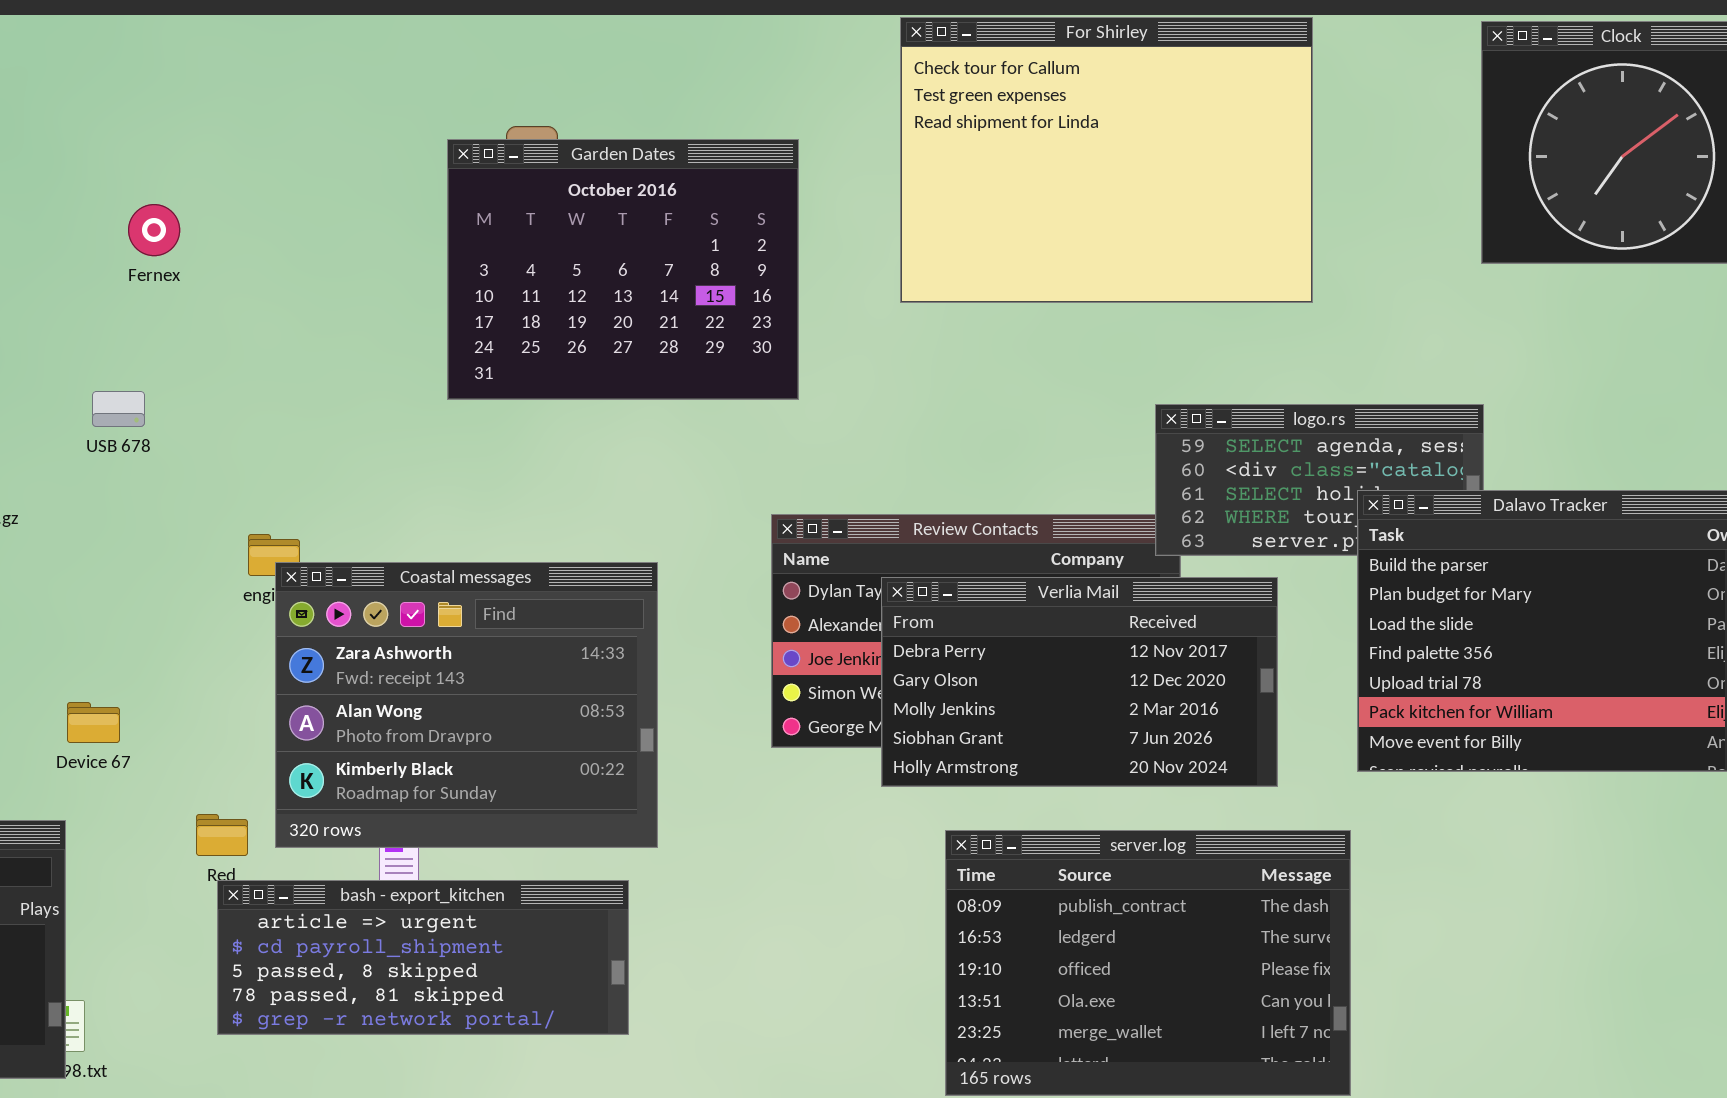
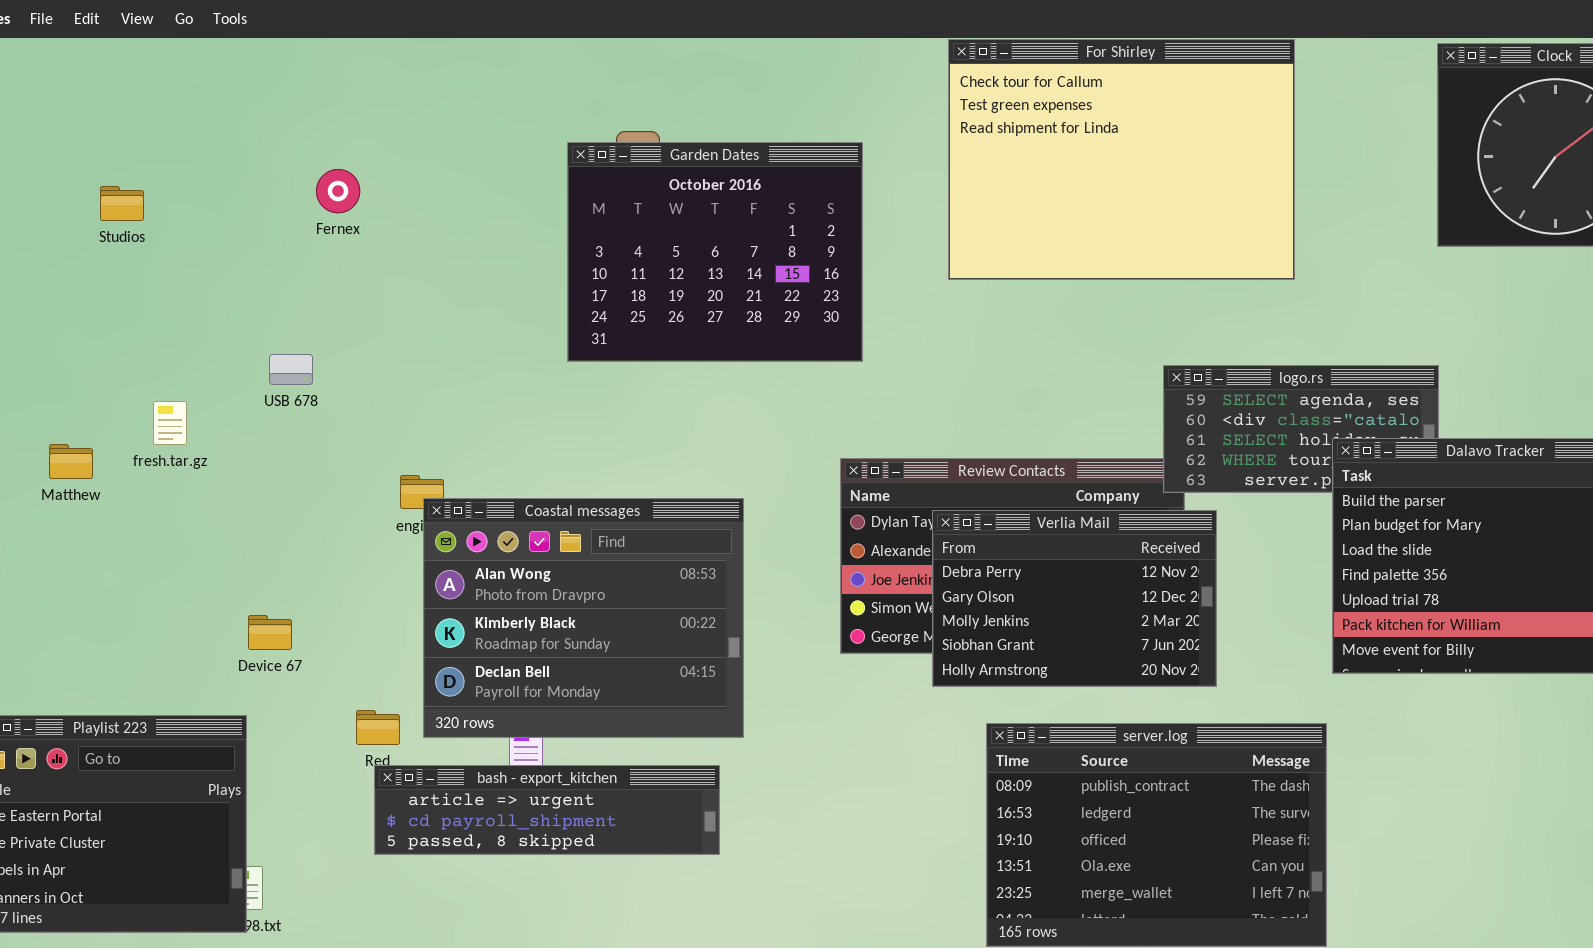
Fernex: [128,204,180,256] -> [316,169,360,213], moved
Coastal messages: [275,562,658,848] -> [423,498,744,738], scrolled down 1 row
Verlia Mail: [881,577,1278,787] -> [932,510,1217,687], resized
bash - export_kitchen: [217,880,629,1035] -> [374,765,720,855], resized

